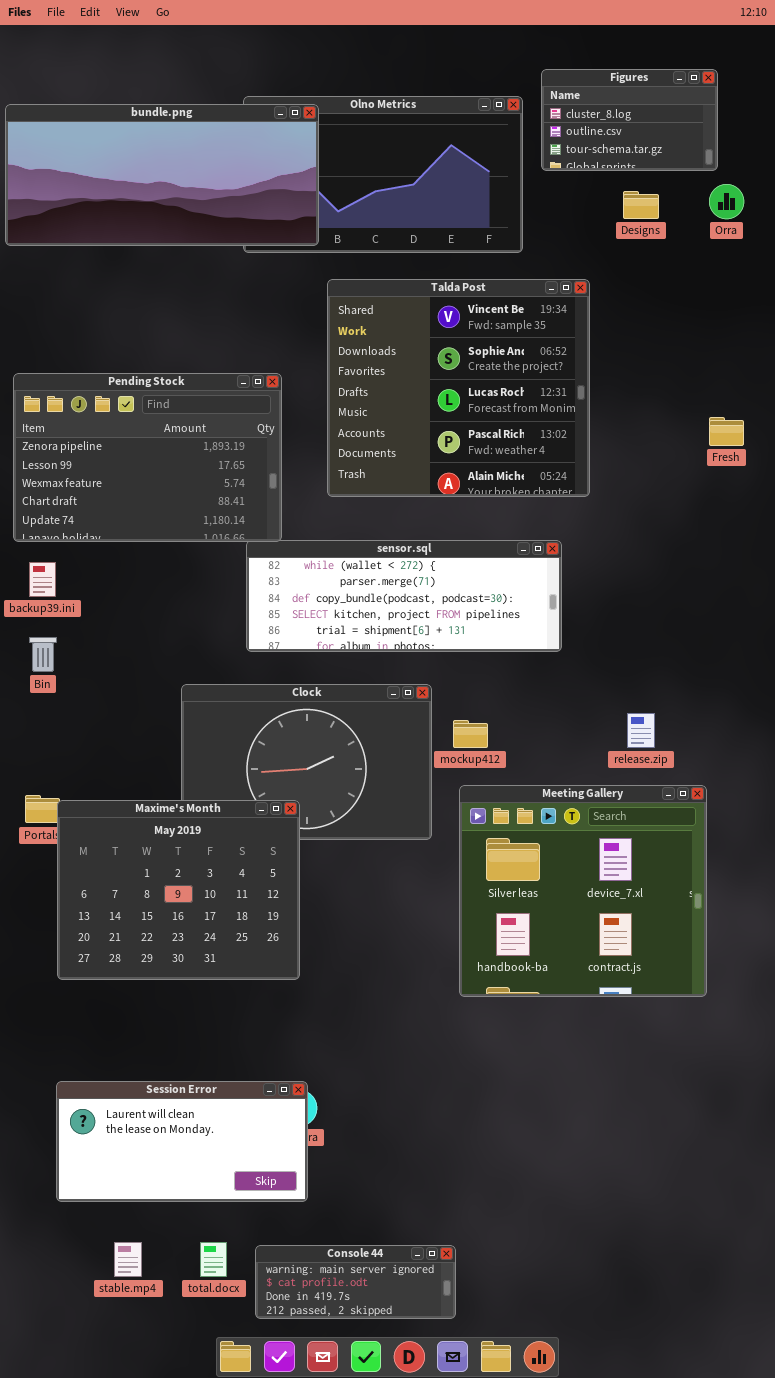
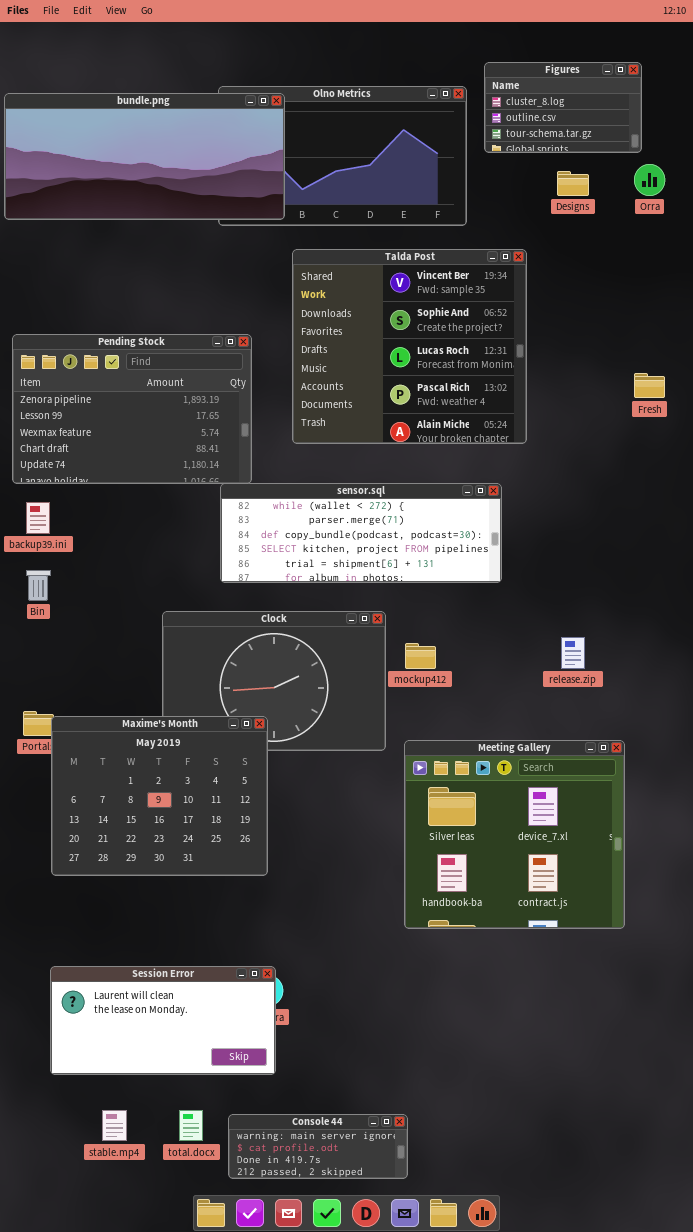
Meeting Gallery: [459,785,707,997] -> [404,740,625,929], moved

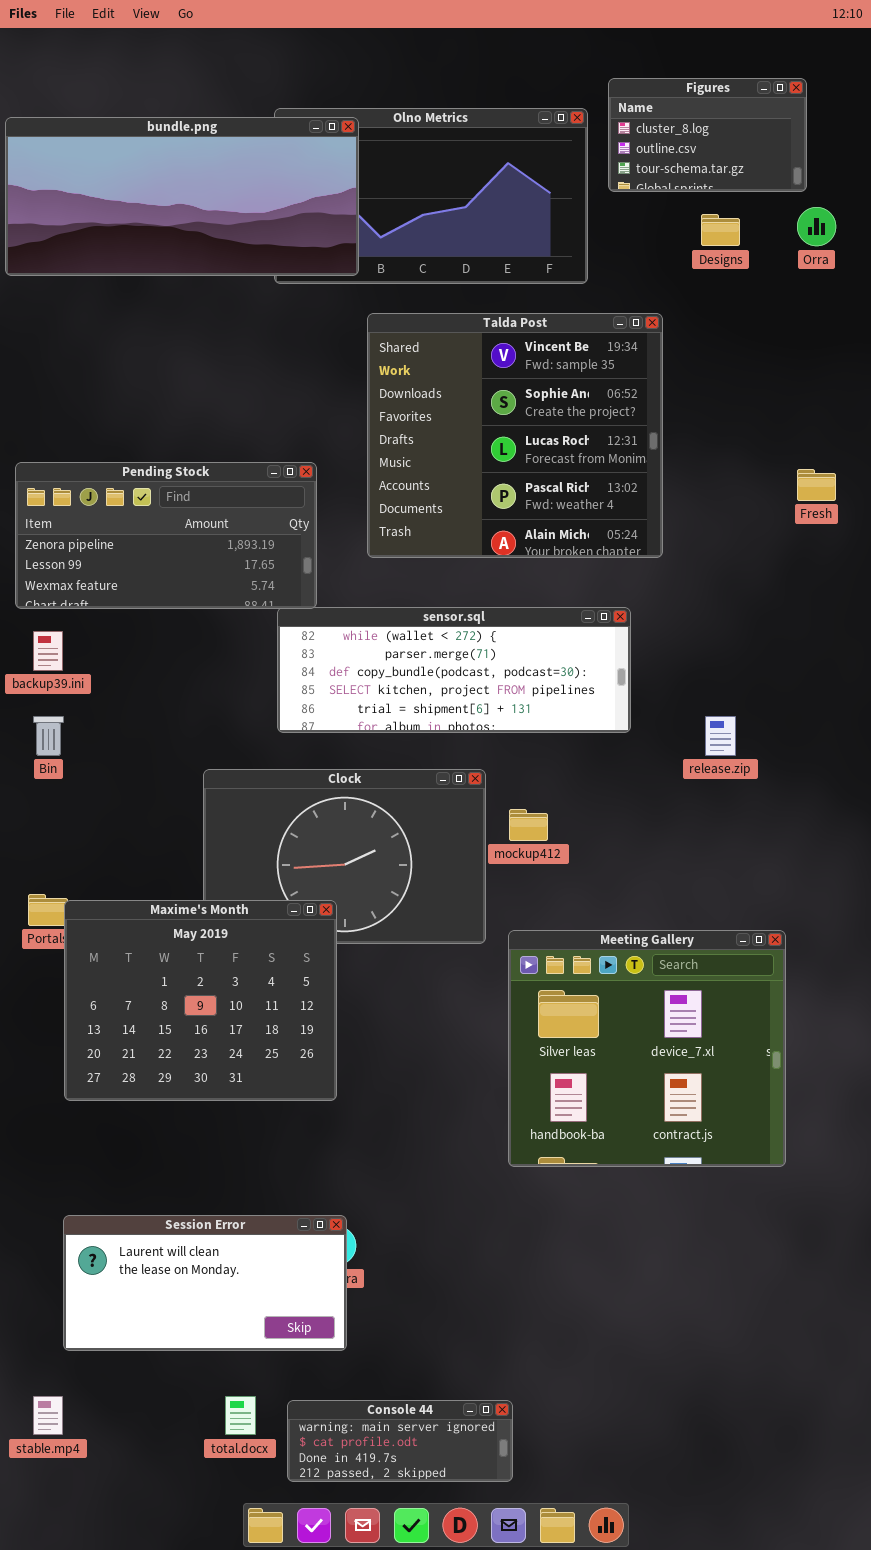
Pending Stock: [12,334,252,484] -> [15,462,317,609], resized
release.zip: [561,637,585,669] -> [705,716,736,756], moved
stable.mp4: [102,1110,127,1141] -> [33,1396,63,1435], moved

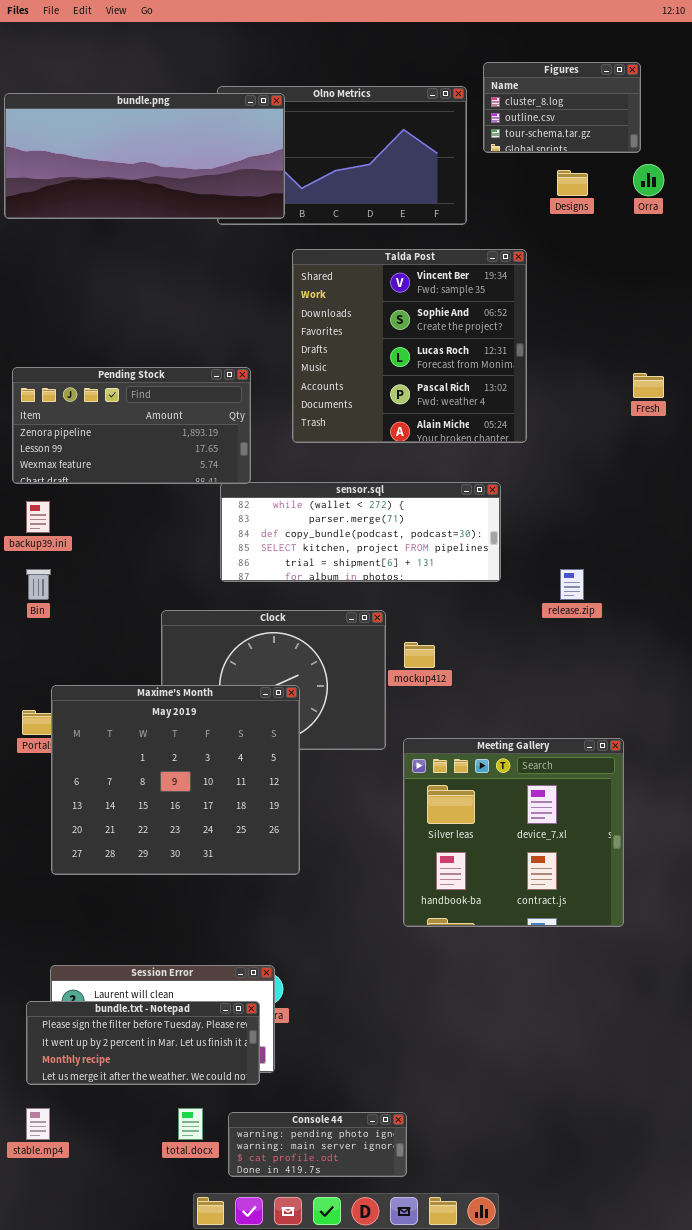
Maxime's Month: [64,900,337,1101] -> [51,685,300,875], resized
bundle.txt - Notepad: none -> [26,1001,260,1085], opened
Console 44: [287,1400,513,1482] -> [228,1112,407,1177], scrolled up 1 row

